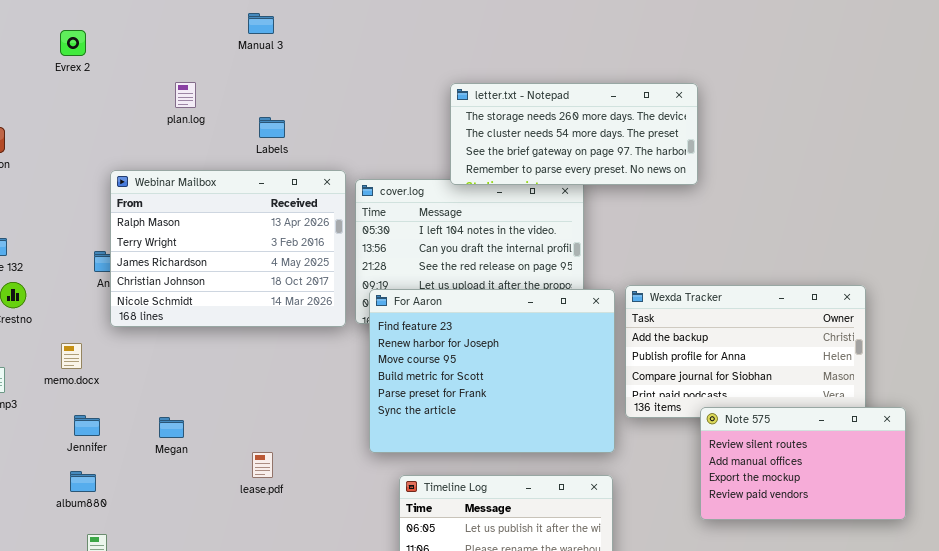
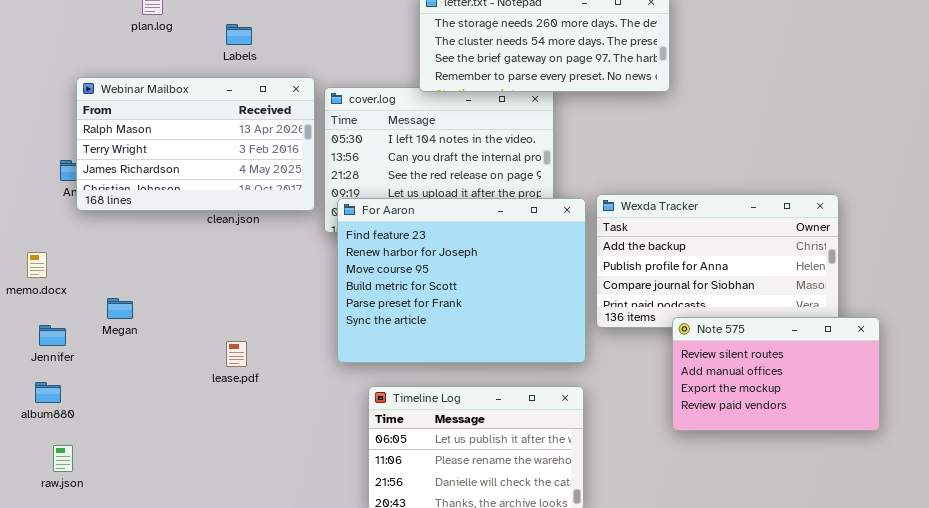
Webinar Mailbox: [110,170,346,327] -> [76,77,315,211], resized
Megan: [159,417,184,438] -> [107,298,133,319], moved
lease.pdf: [252,452,273,478] -> [226,341,247,367], moved

